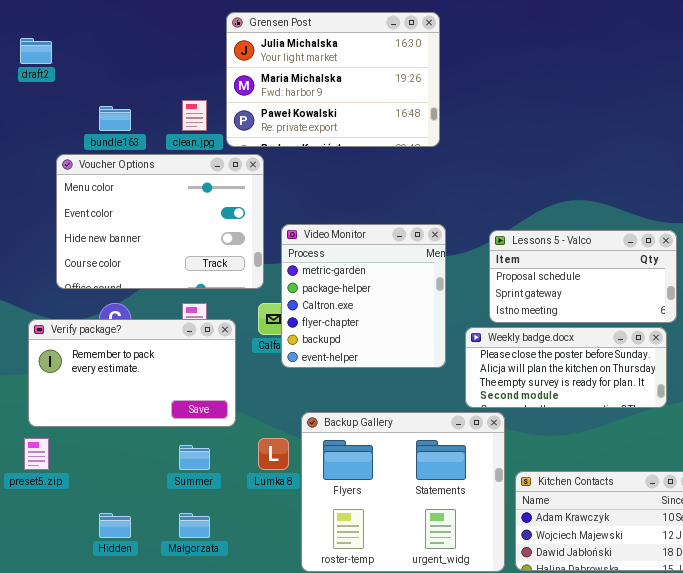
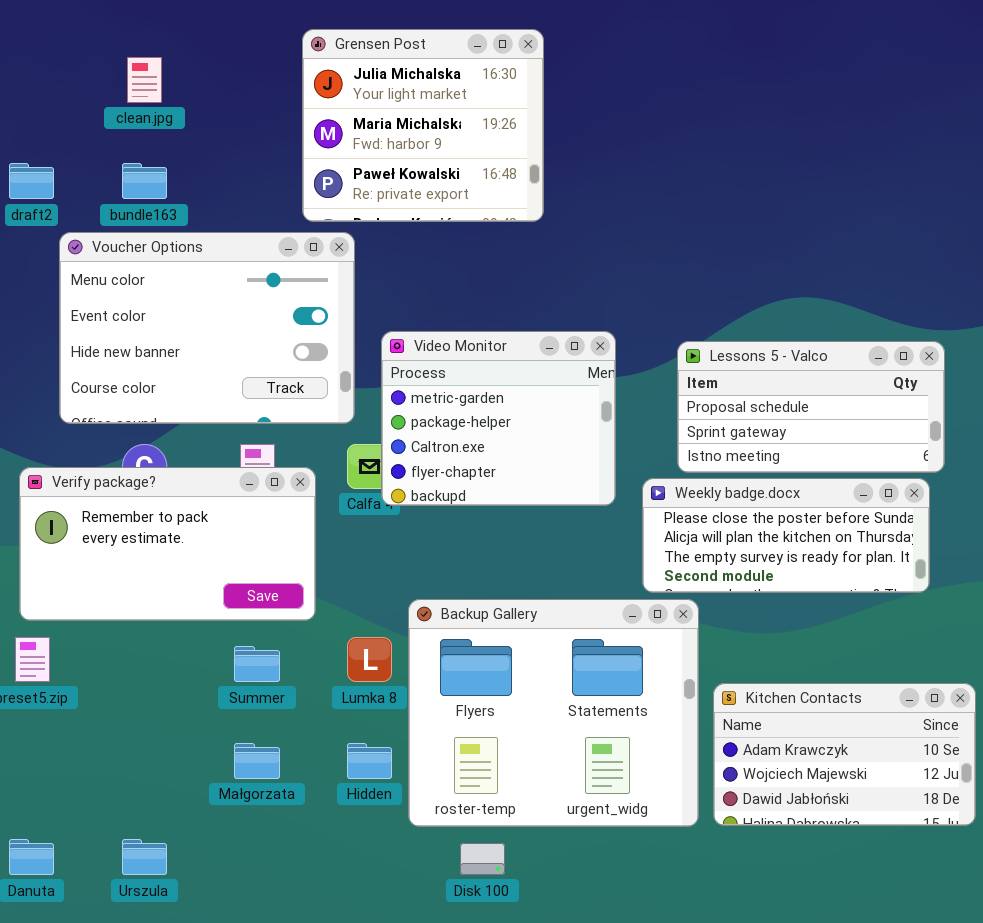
Grensen Post: [226,12,440,147] -> [302,29,544,222], resized
draft2: [20,38,52,64] -> [9,163,54,199], moved
clean.jpg: [182,100,207,131] -> [127,57,162,103], moved
Video Monitor: [281,224,446,368] -> [381,331,616,506], resized
Hidden: [99,513,131,538] -> [347,743,392,779], moved

